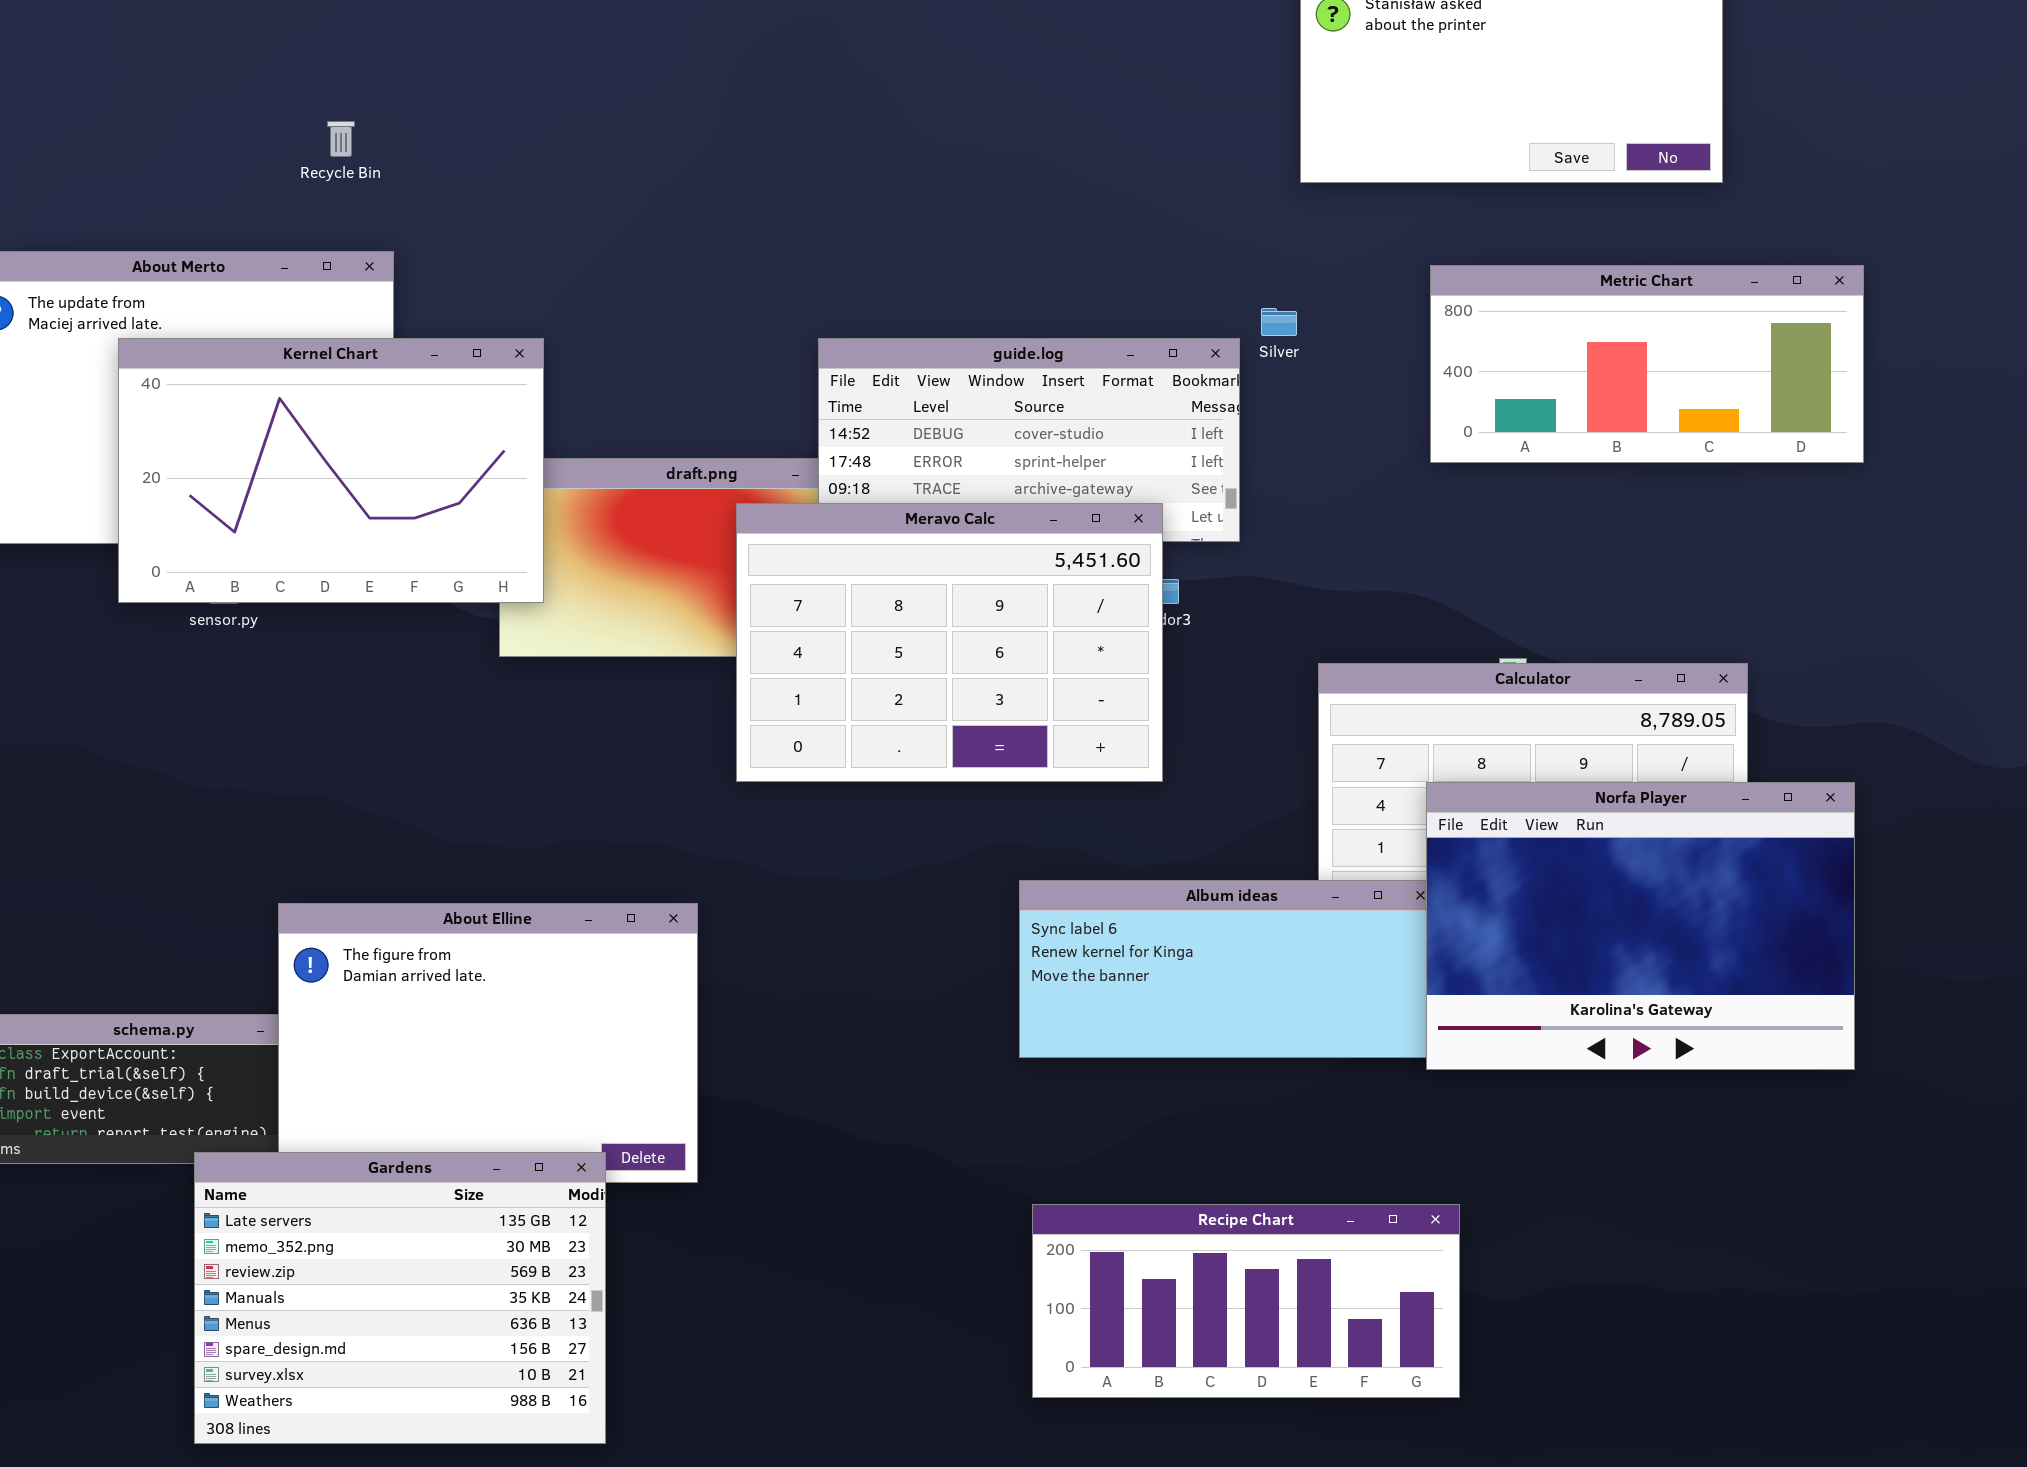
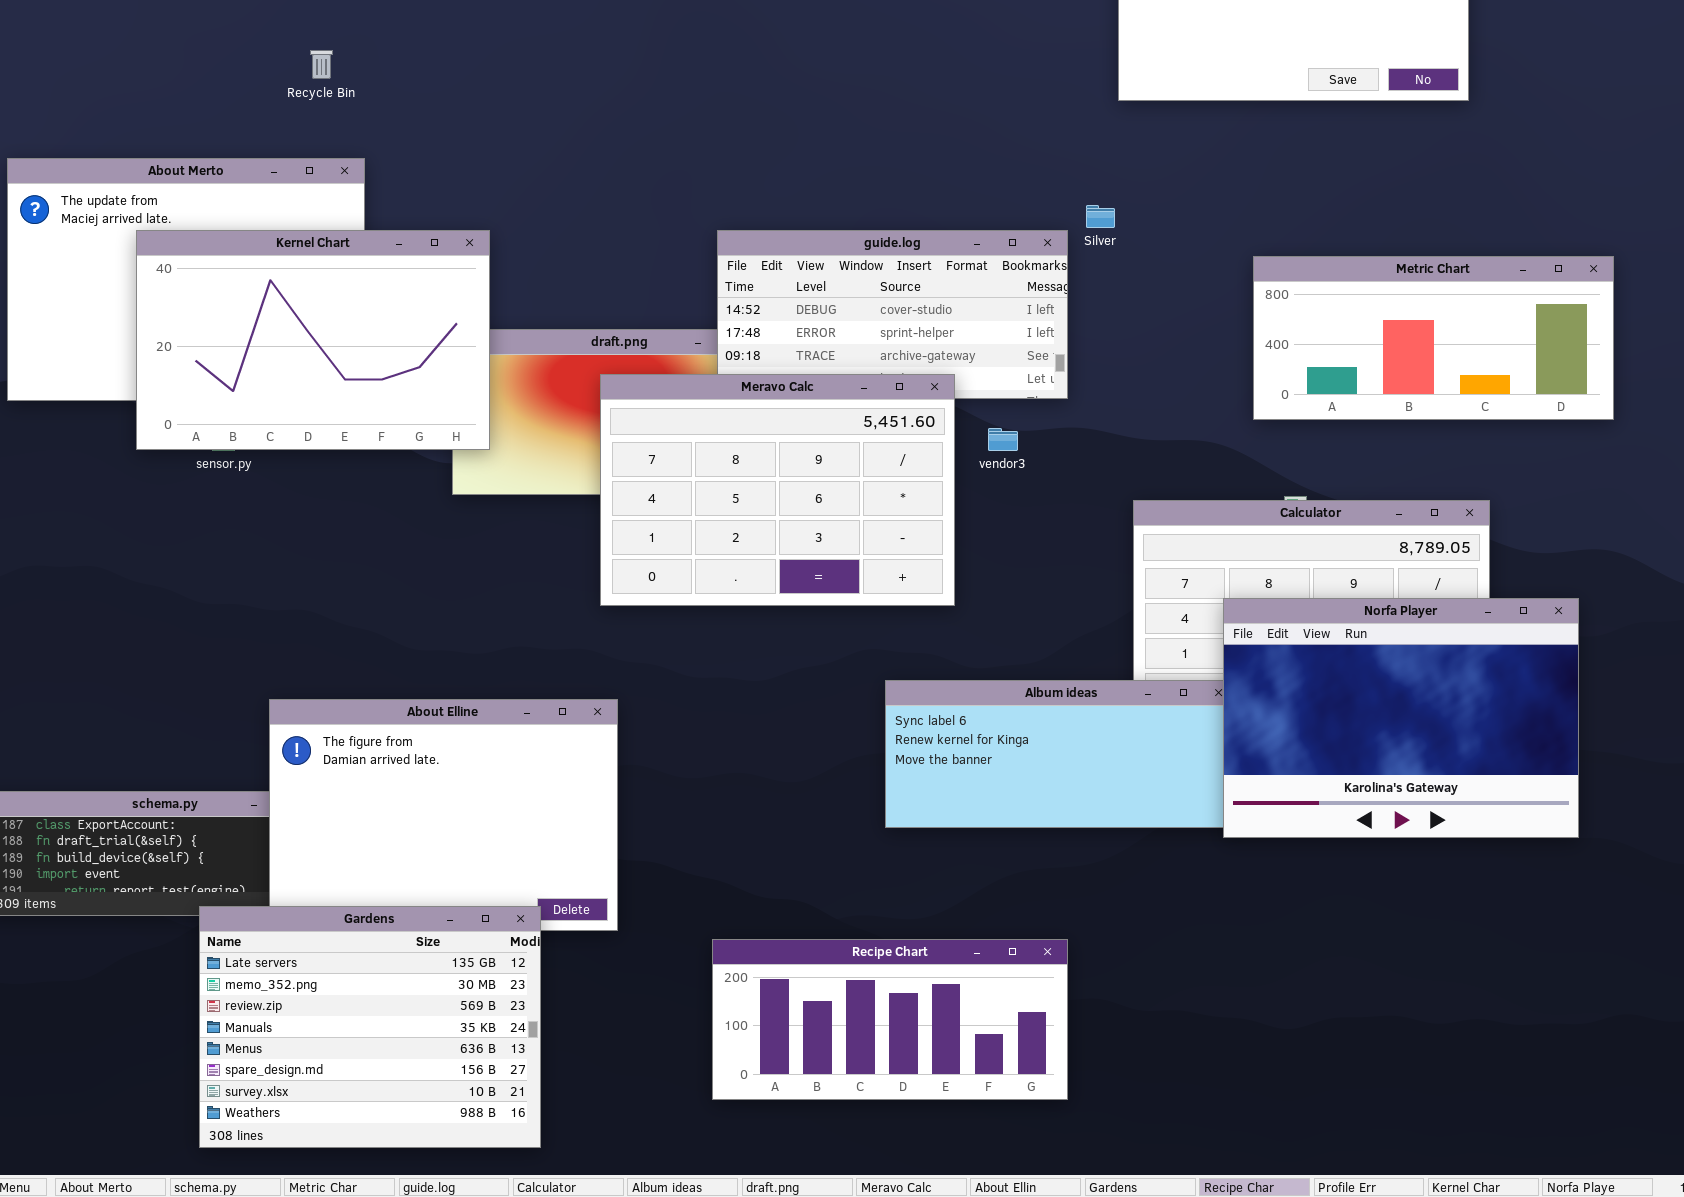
Metric Chart: [1430,265,1864,463] -> [1253,256,1614,420], moved
Meravo Calc: [736,503,1163,782] -> [600,374,955,606], moved
Recipe Chart: [1032,1204,1460,1398] -> [712,939,1068,1100], moved

